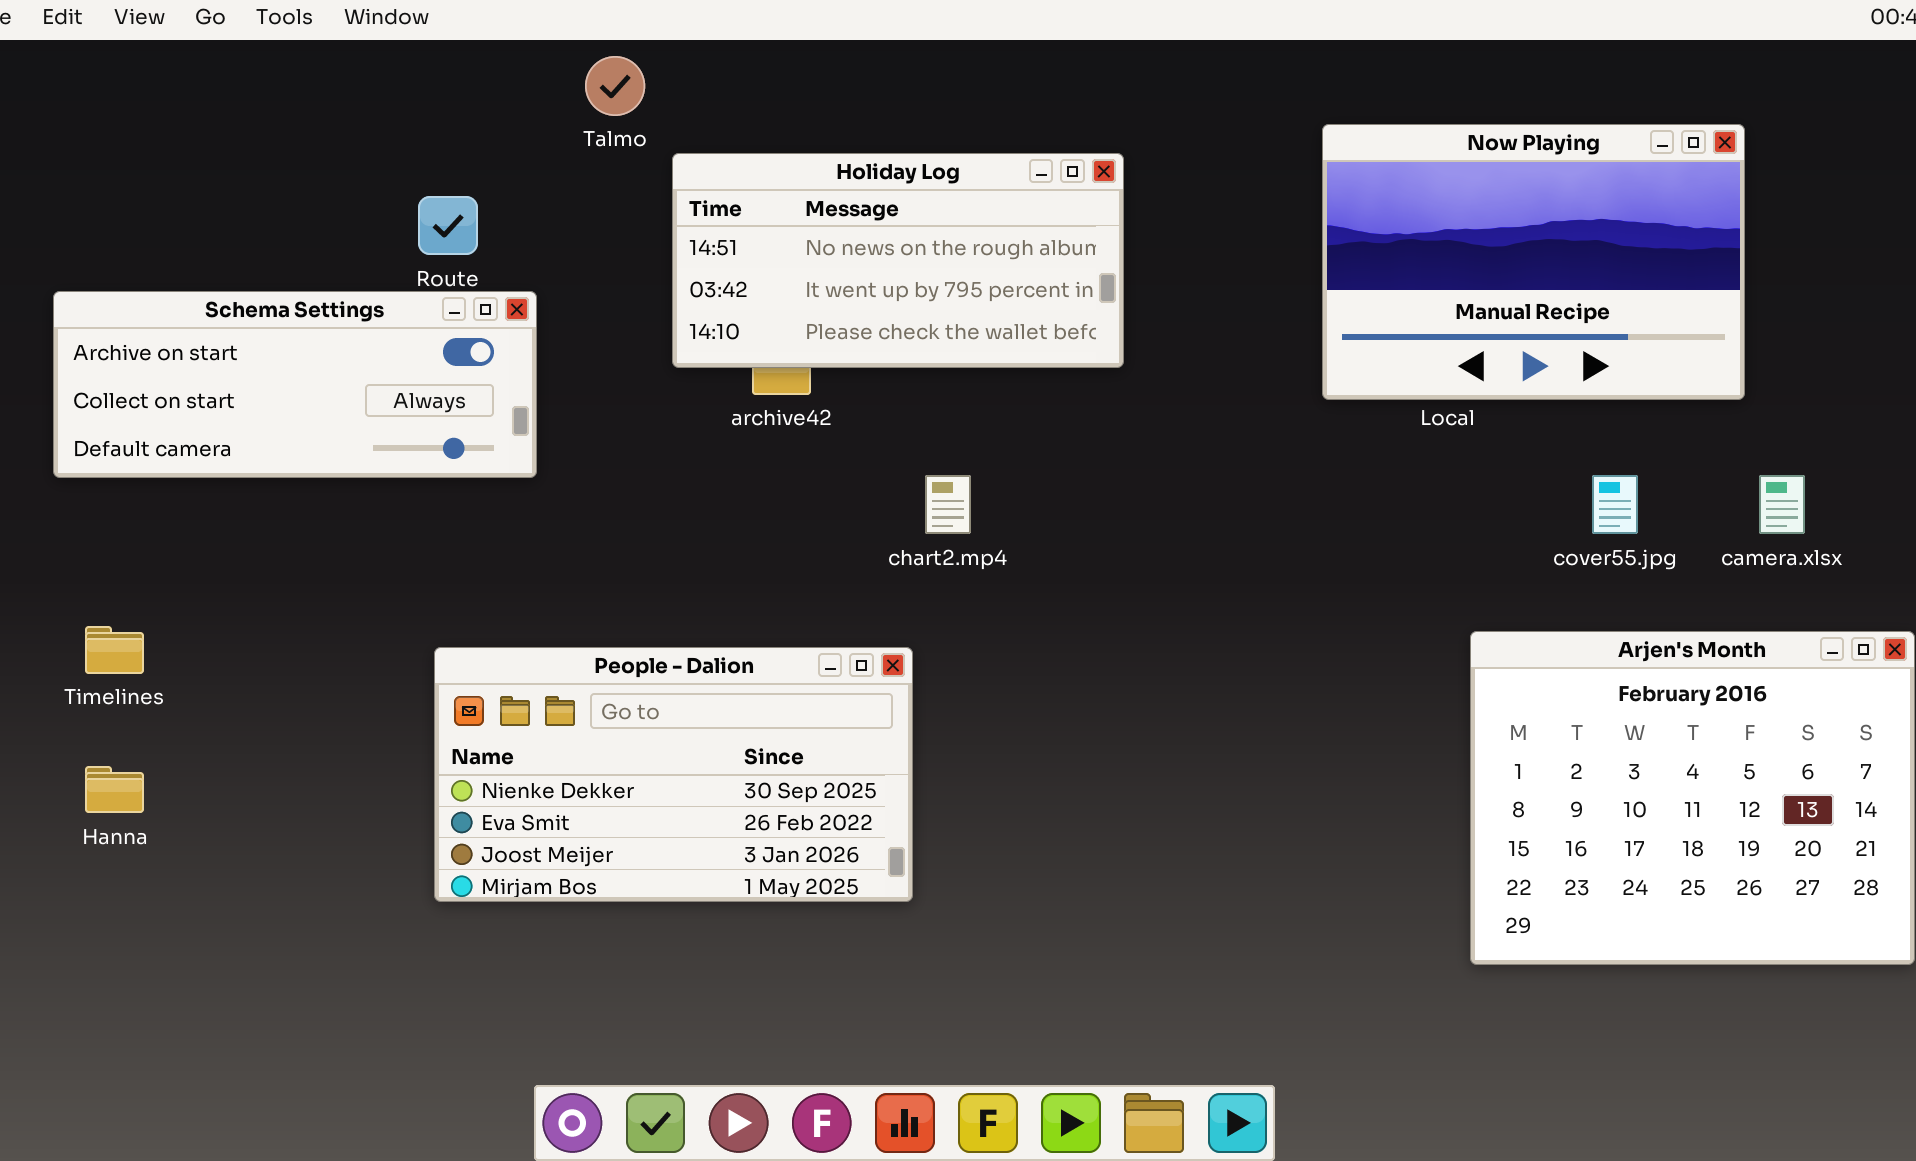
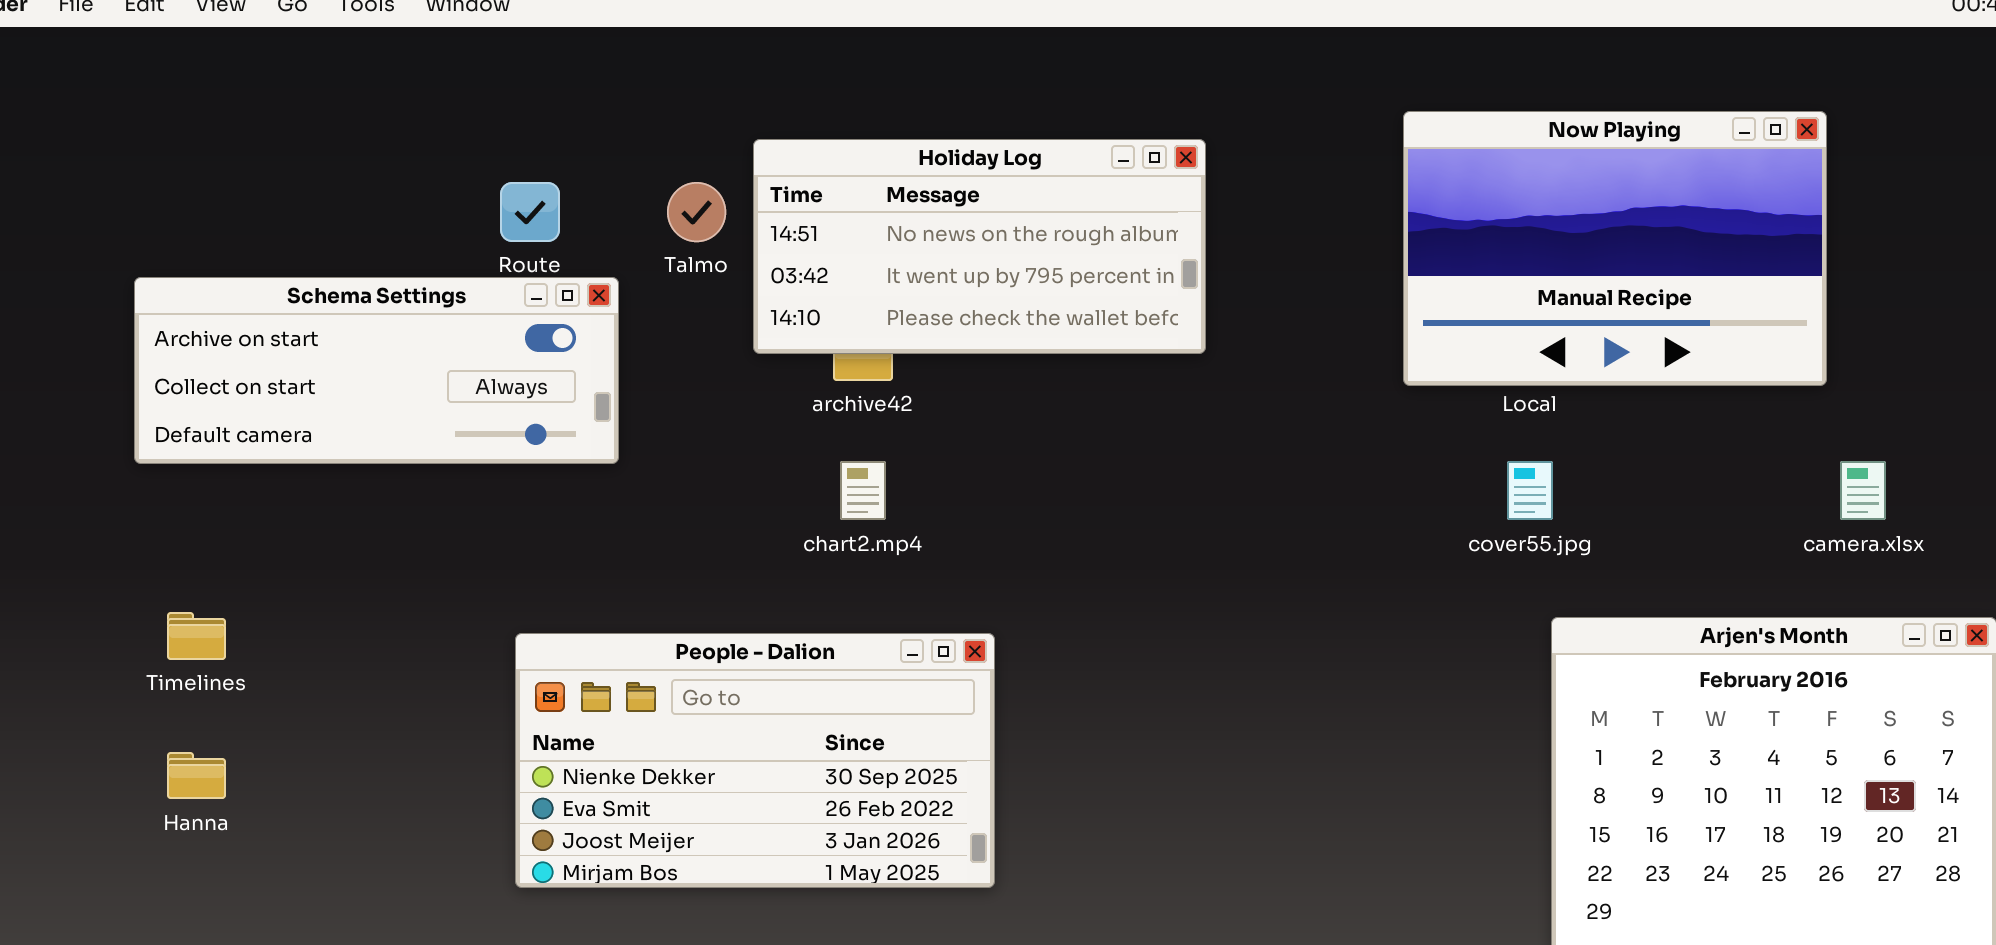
Talmo: [585,56,645,116] -> [667,182,726,242], moved
chart2.mp4: [925,475,971,534] -> [840,461,886,520], moved
cover55.jpg: [1592,475,1638,534] -> [1507,461,1553,520], moved

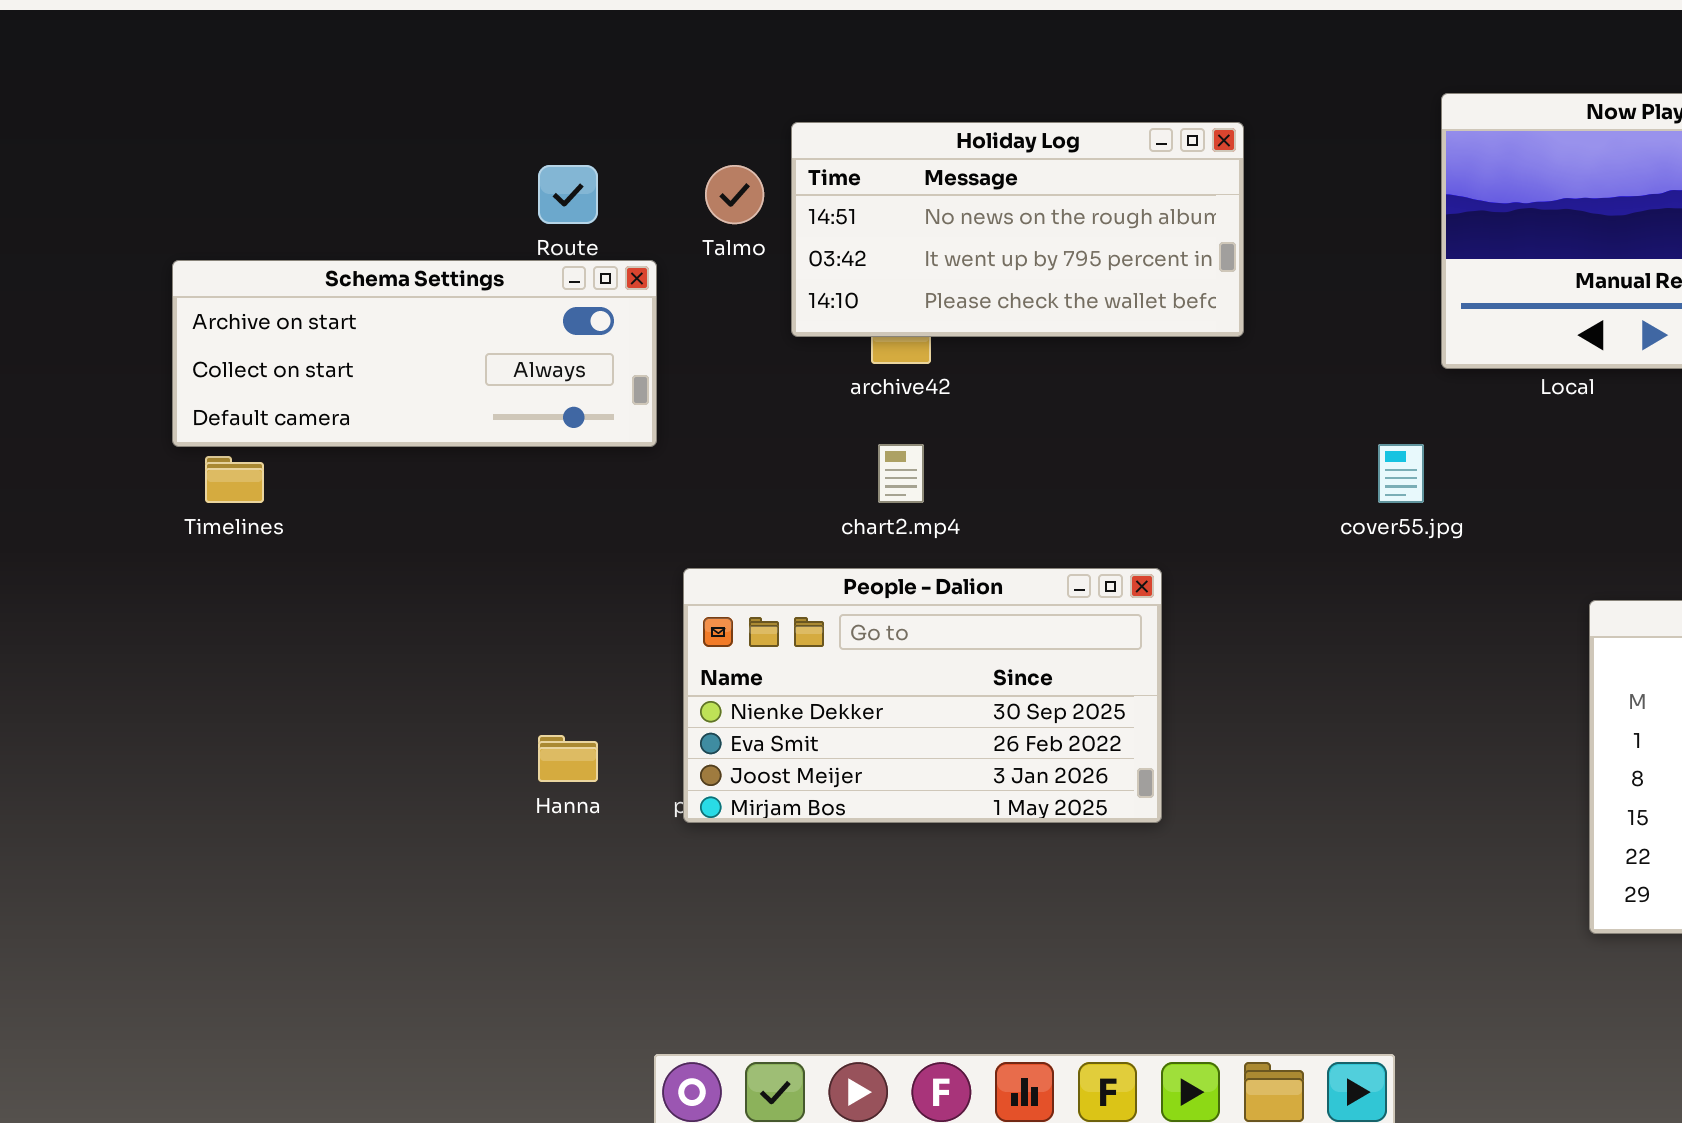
cover55.jpg: [1507,461,1553,520] -> [1378,444,1424,503], moved
Timelines: [167,612,226,660] -> [205,456,264,503], moved
People - Dalion: [515,633,995,888] -> [683,568,1162,823], moved
Hanna: [167,752,226,799] -> [538,735,598,782], moved

